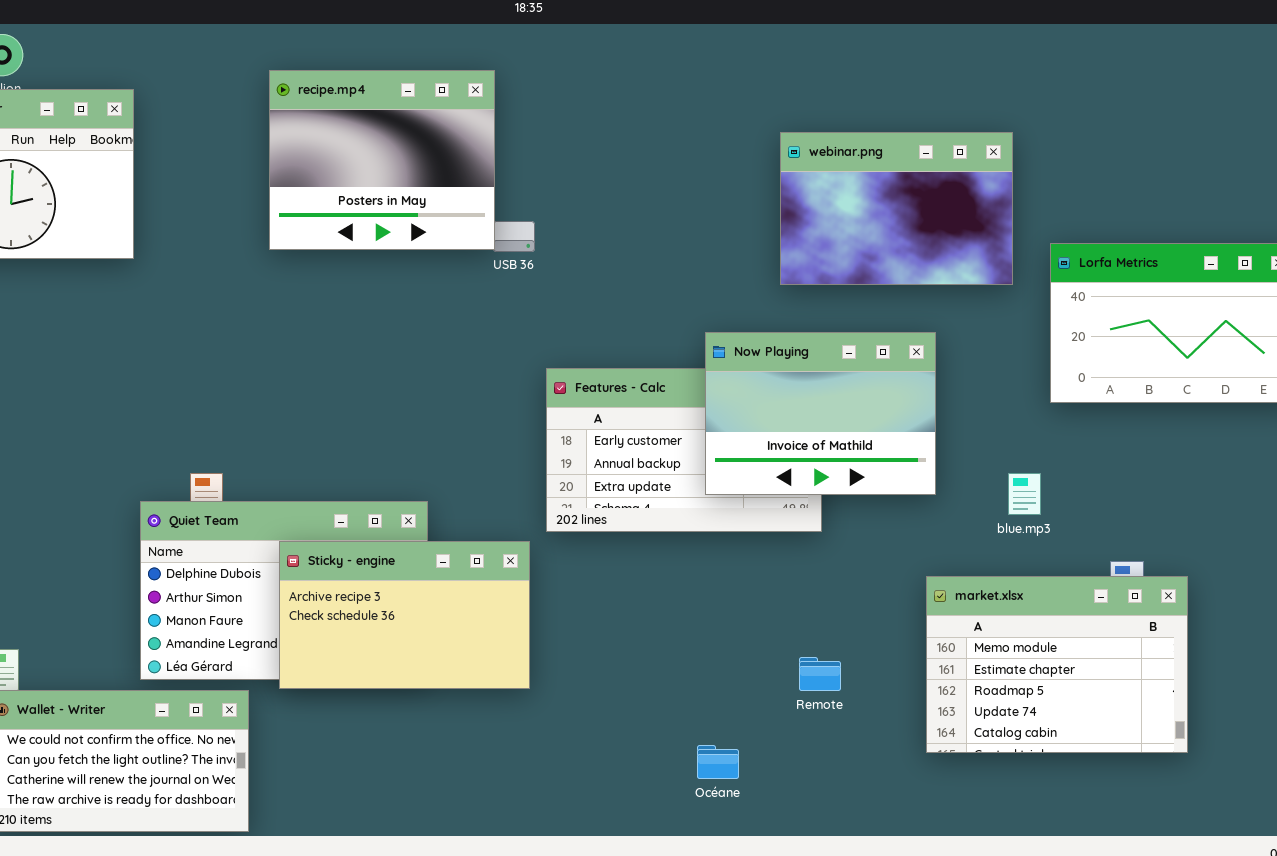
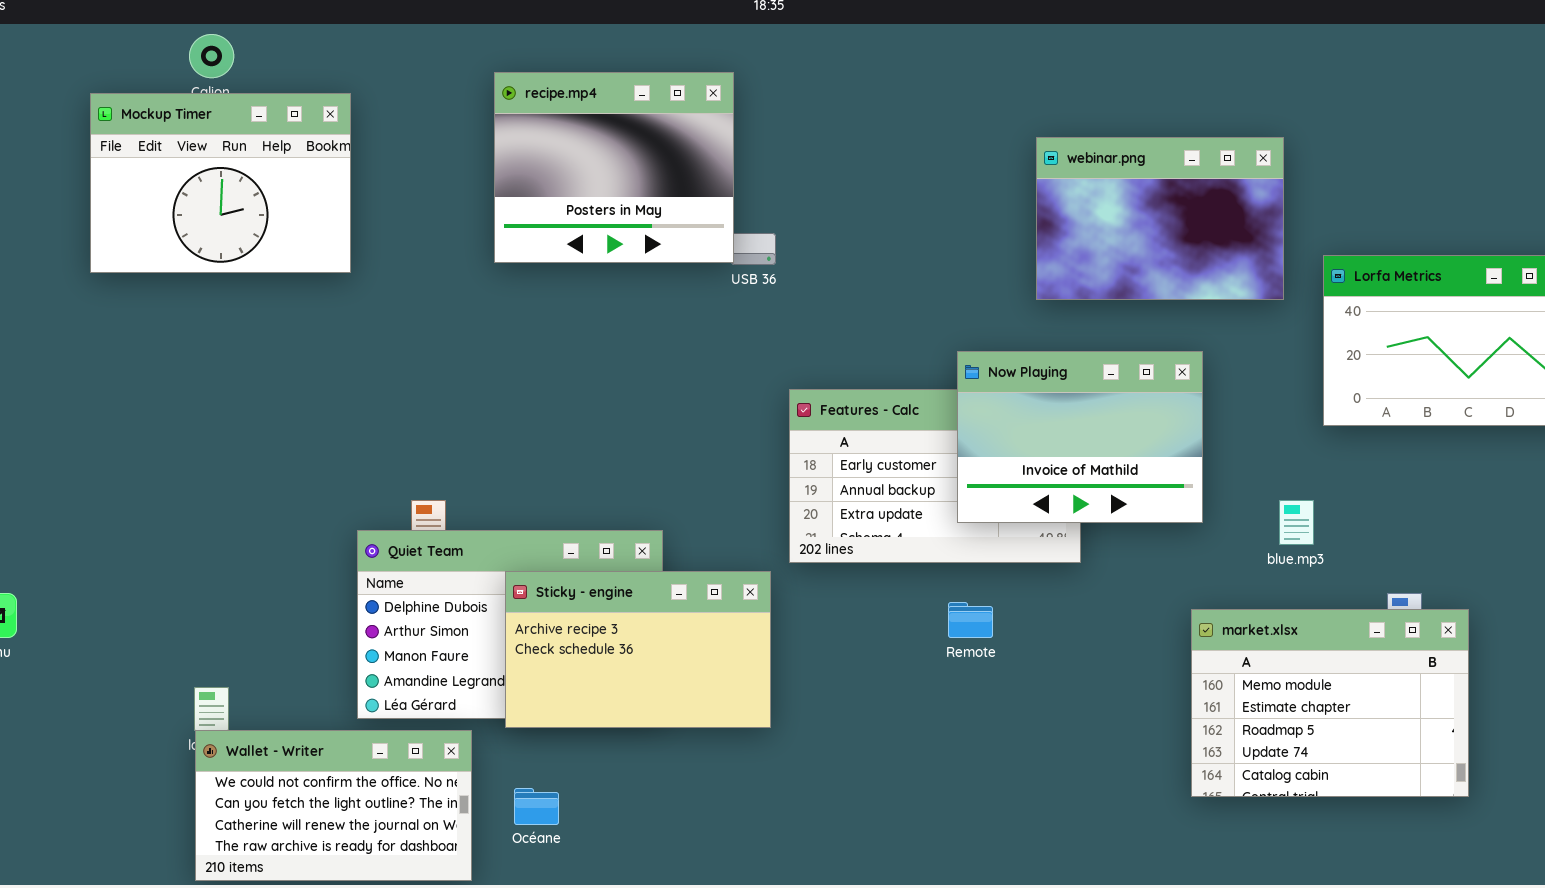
Remote: [799,657,841,691] -> [948,602,993,638], moved
Océane: [697,745,739,779] -> [514,788,559,825], moved

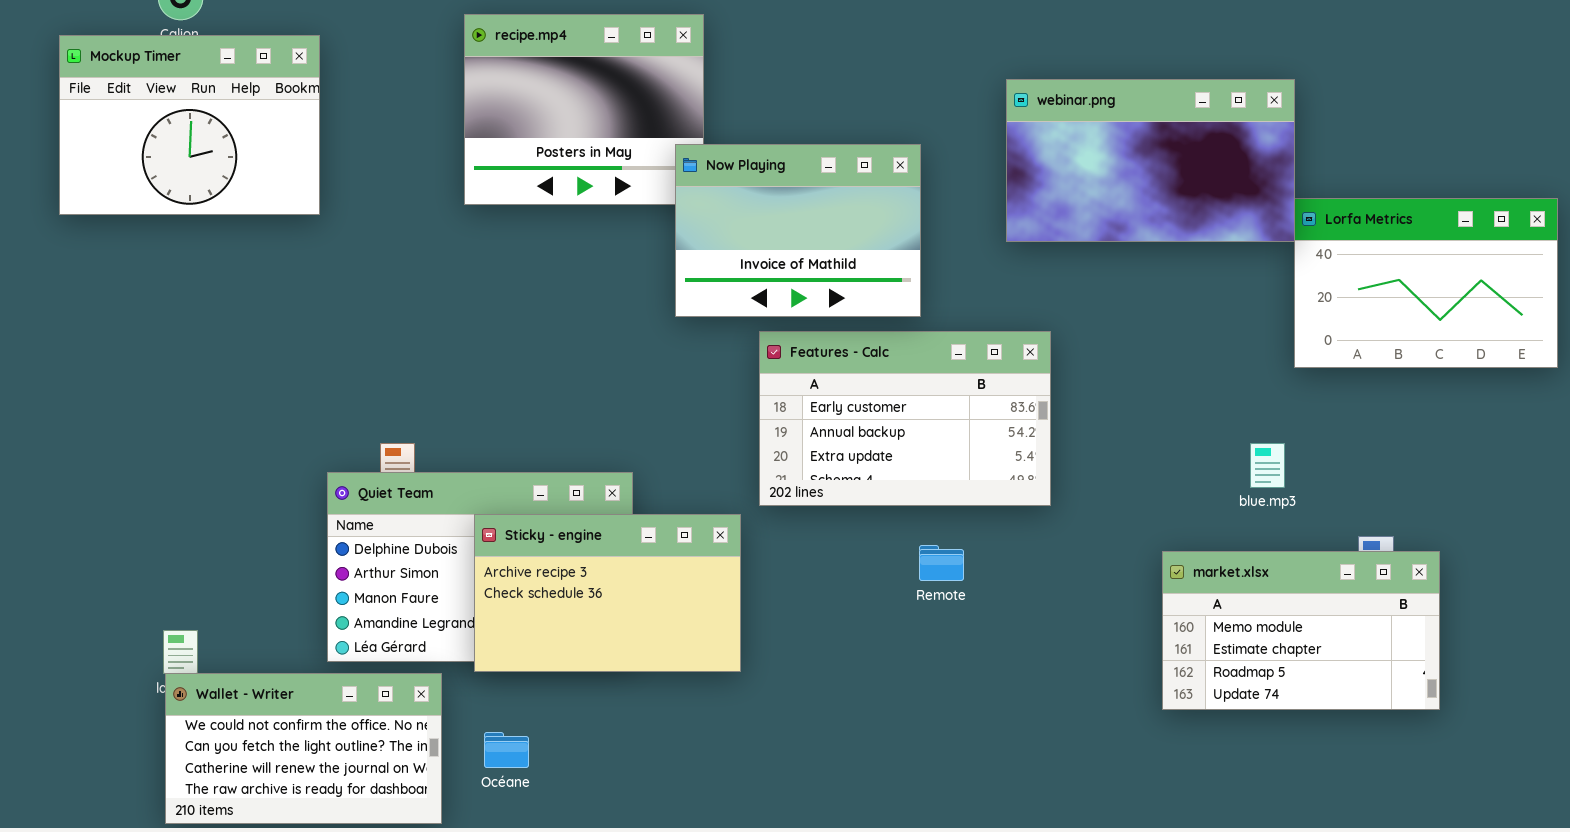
webinar.png: [1036,137,1284,300] -> [1006,79,1295,242], resized
Now Playing: [957,351,1203,523] -> [675,144,921,317], moved
market.xlsx: [1191,609,1469,797] -> [1162,551,1440,710], resized

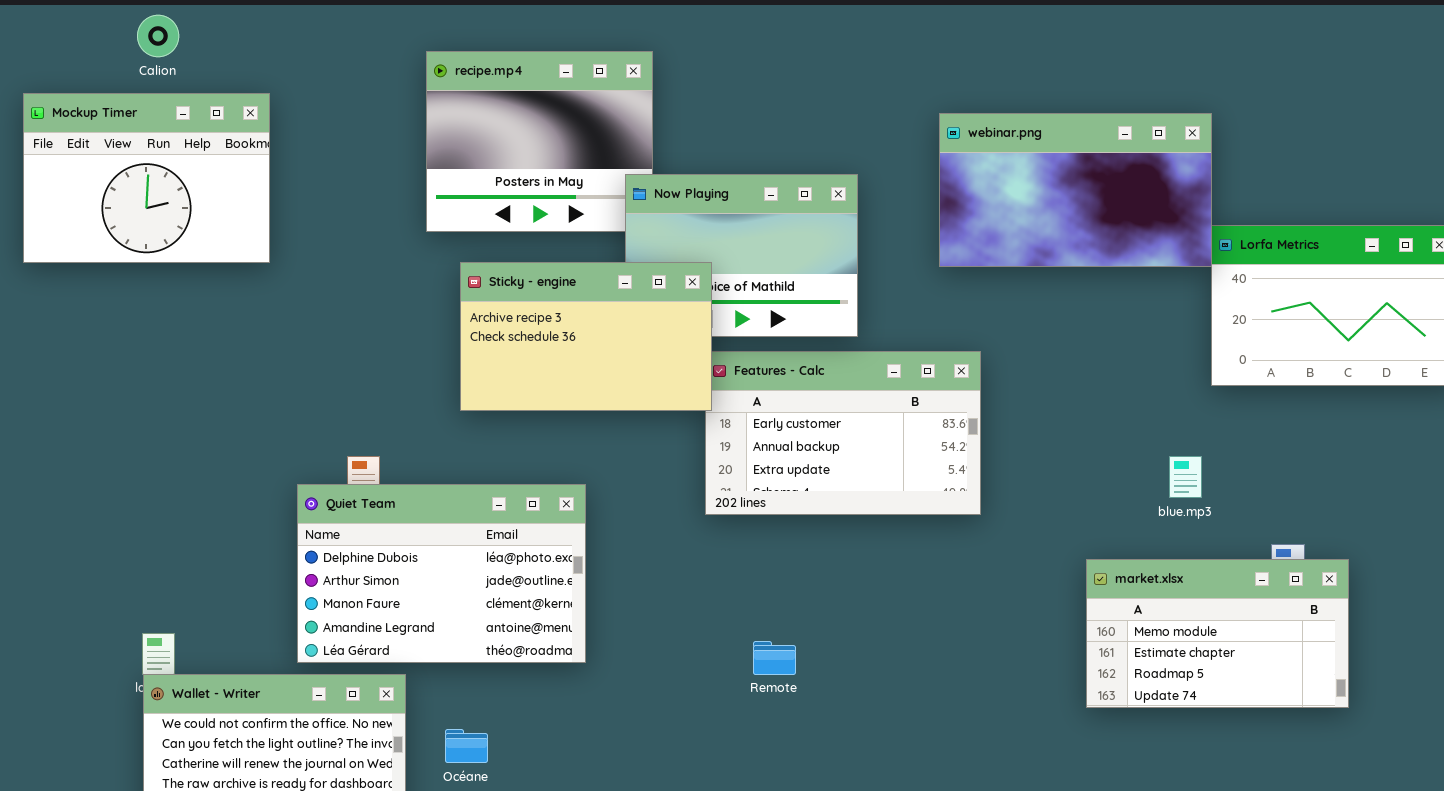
Mockup Timer: [59,35,320,215] -> [23,93,270,263], moved
Sticky - engine: [474,514,741,672] -> [460,262,712,411], moved
Remote: [919,545,964,581] -> [753,641,796,675], moved

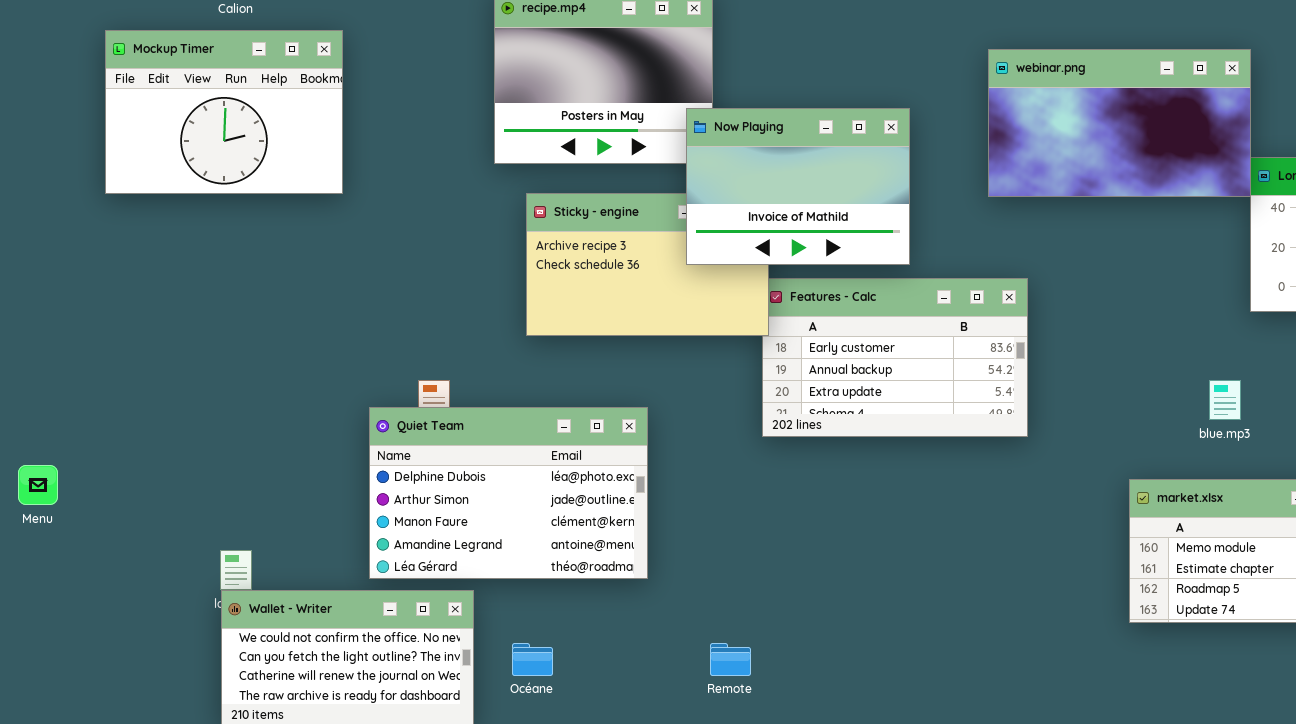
Now Playing: [625,174,858,337] -> [686,108,910,265], raised
Remote: [753,641,796,675] -> [710,643,751,676], moved

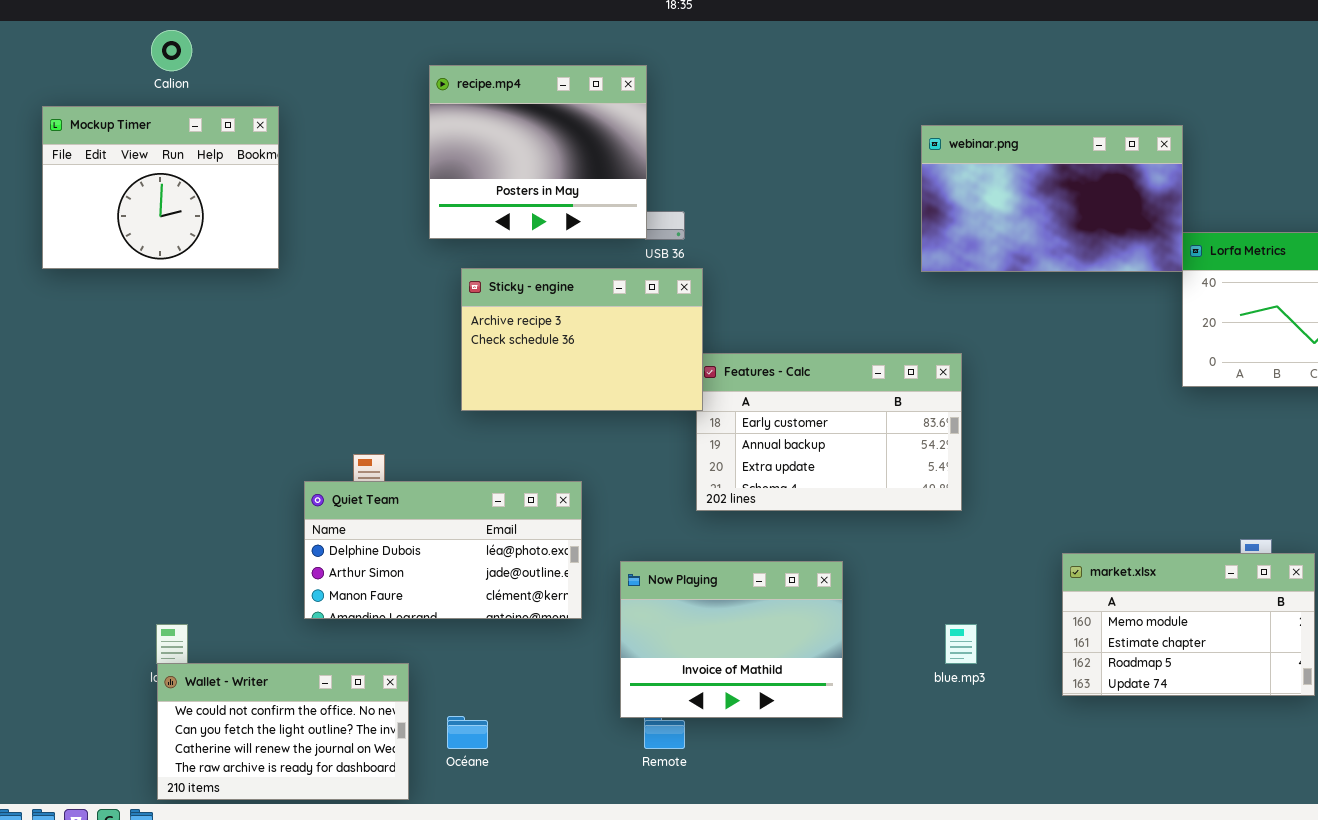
Now Playing: [686,108,910,265] -> [620,561,843,718], moved
blue.mp3: [1209,380,1241,420] -> [945,624,977,664], moved
Quiet Team: [369,407,648,579] -> [304,481,582,619], resized

